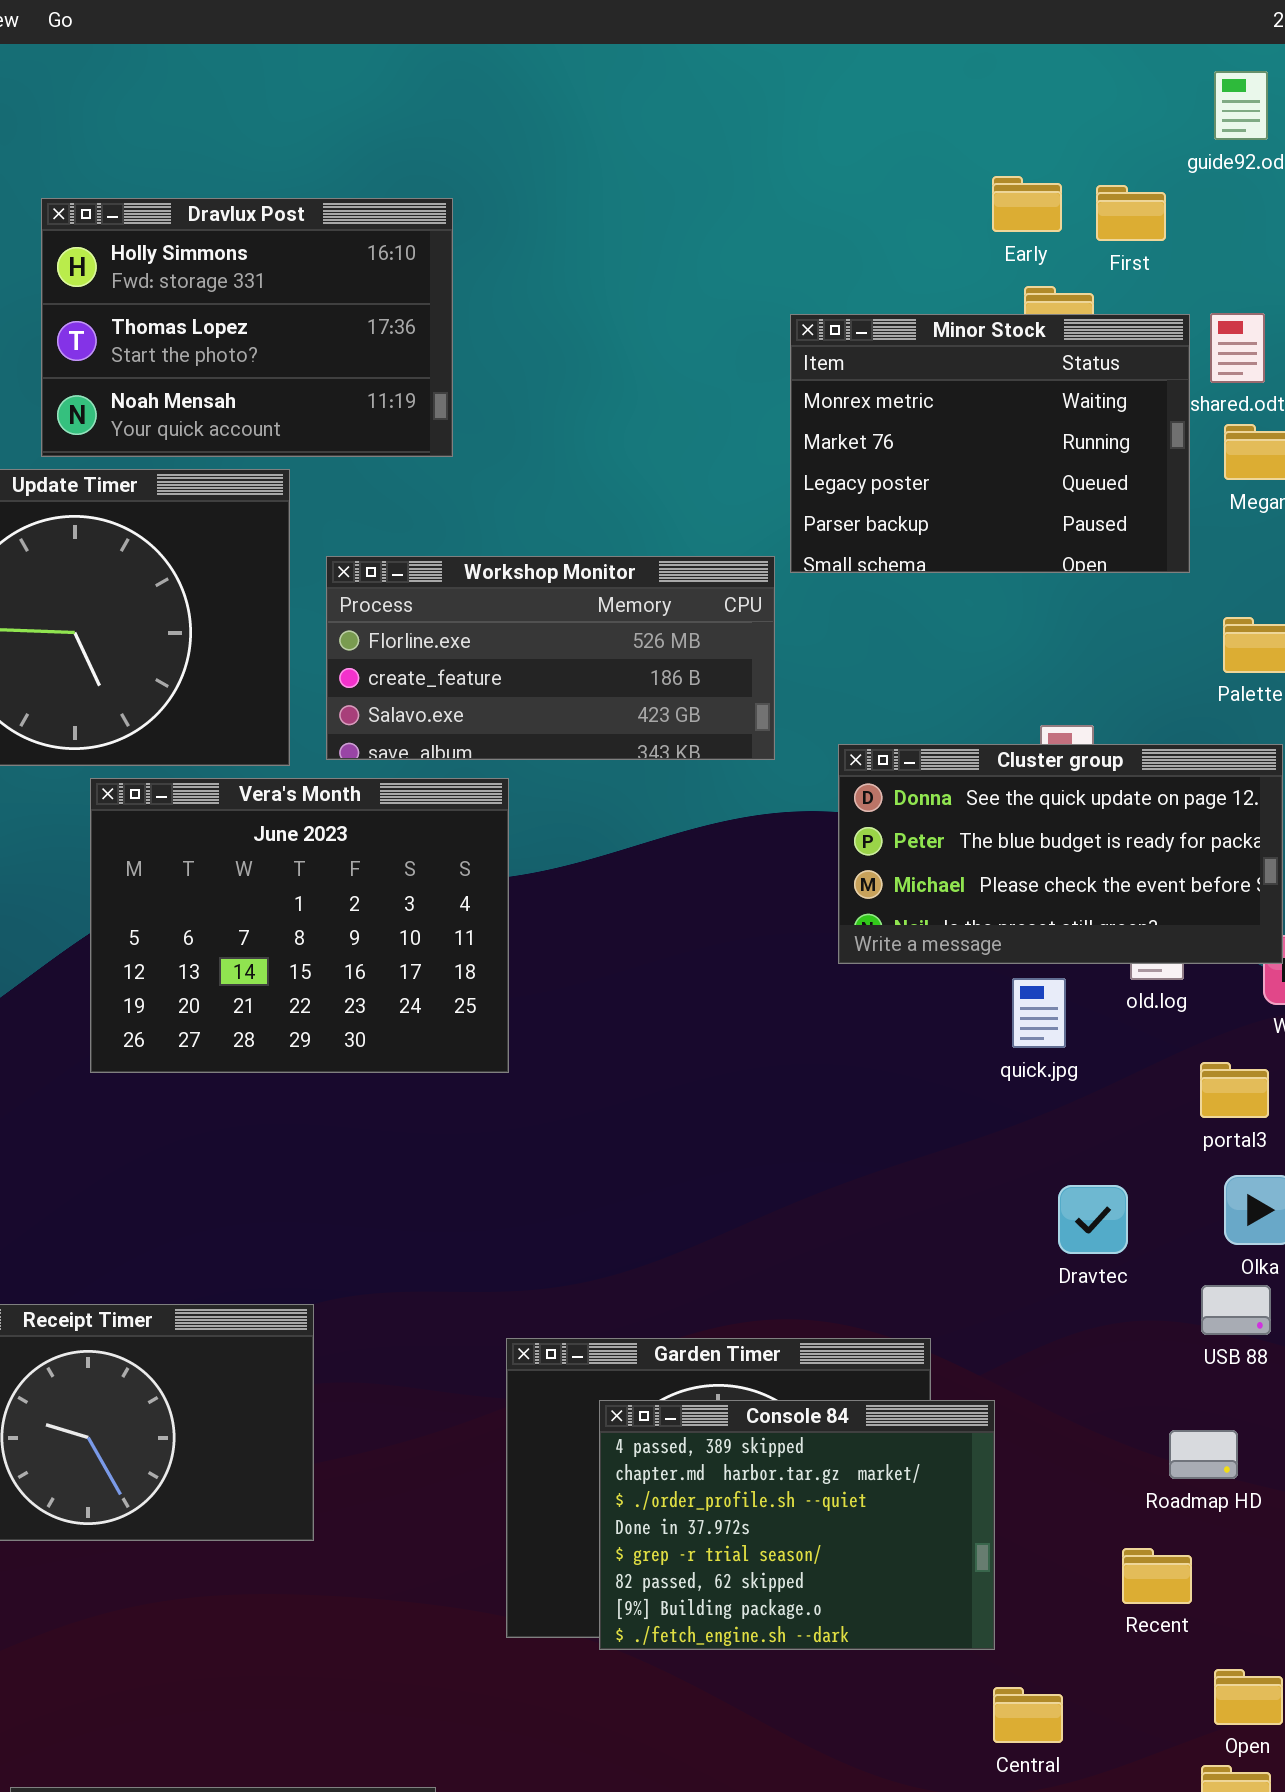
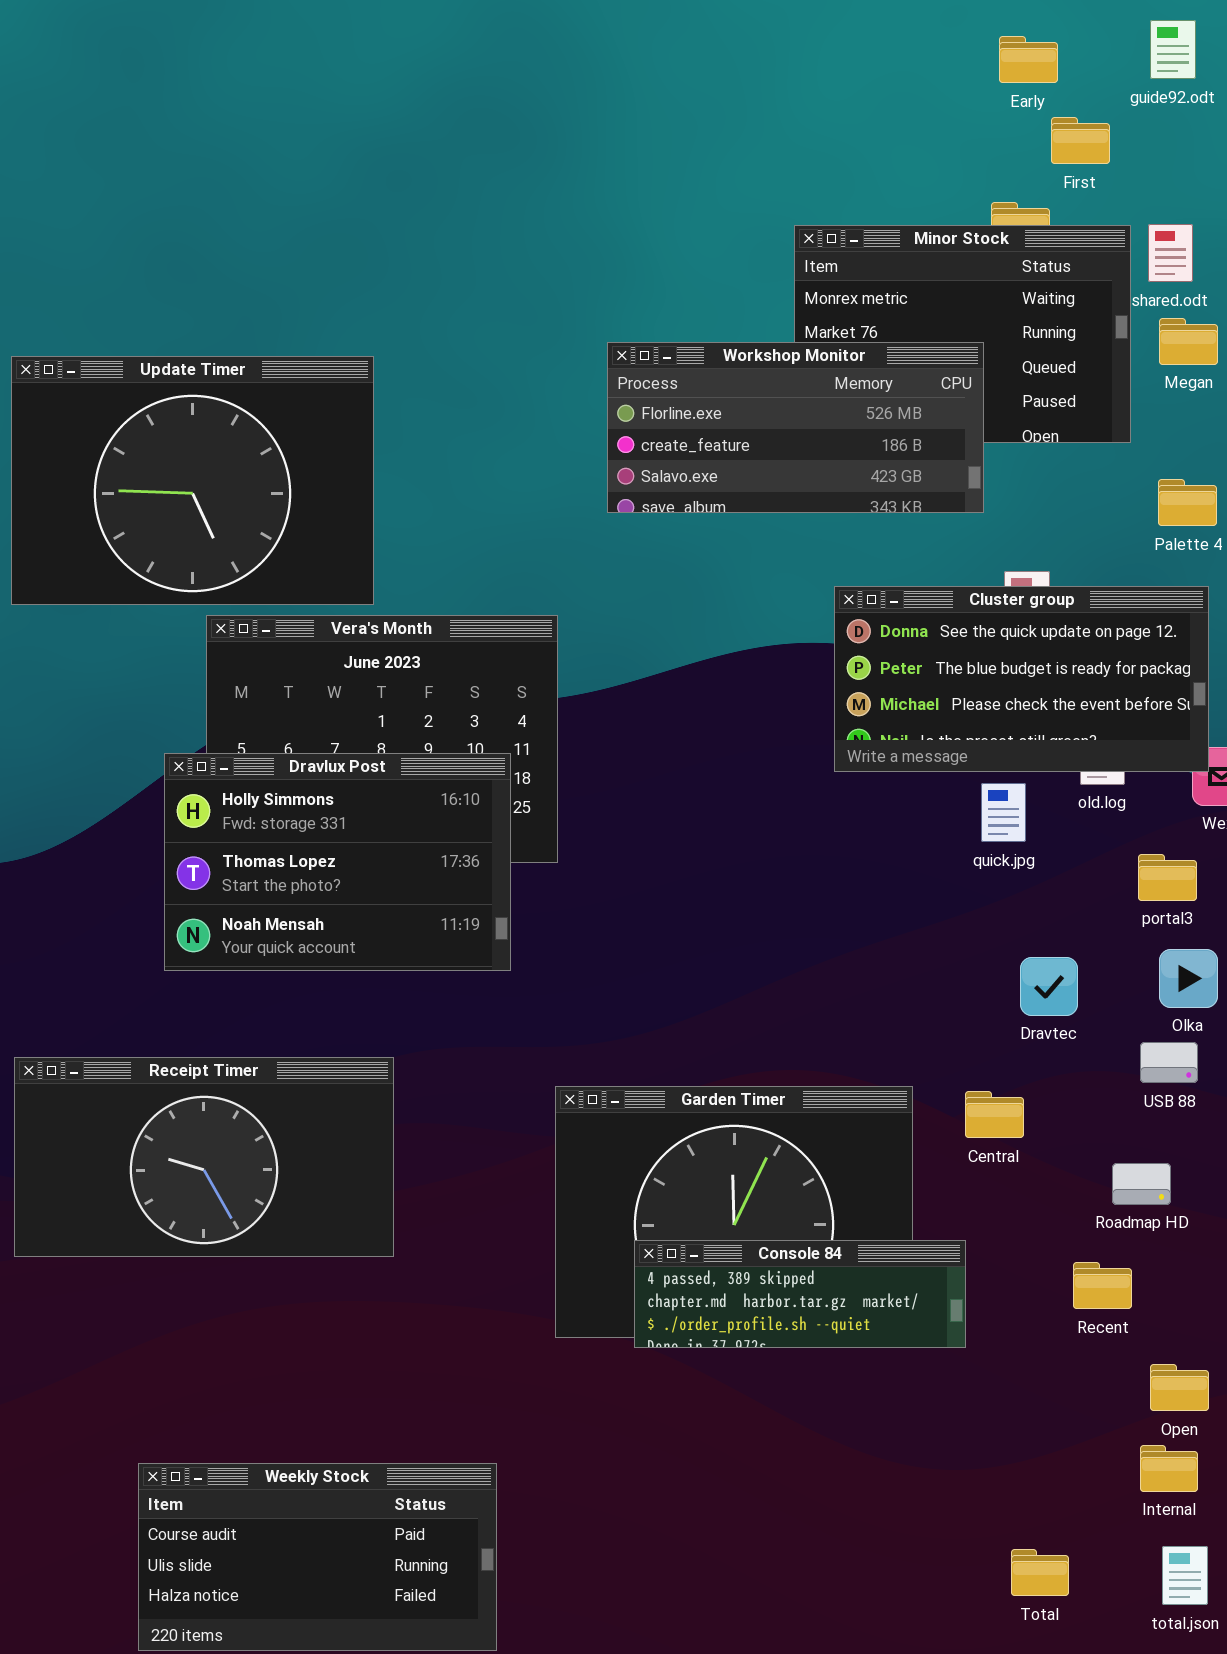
Early: [992,176,1062,232] -> [999,36,1058,83], moved
Dravlux Post: [41,198,453,457] -> [164,753,511,971], moved
Workshop Monitor: [326,556,775,760] -> [607,342,984,513], moved
Console 84: [599,1400,995,1650] -> [634,1240,966,1348], resized
Central: [993,1687,1063,1743] -> [965,1091,1024,1138], moved

